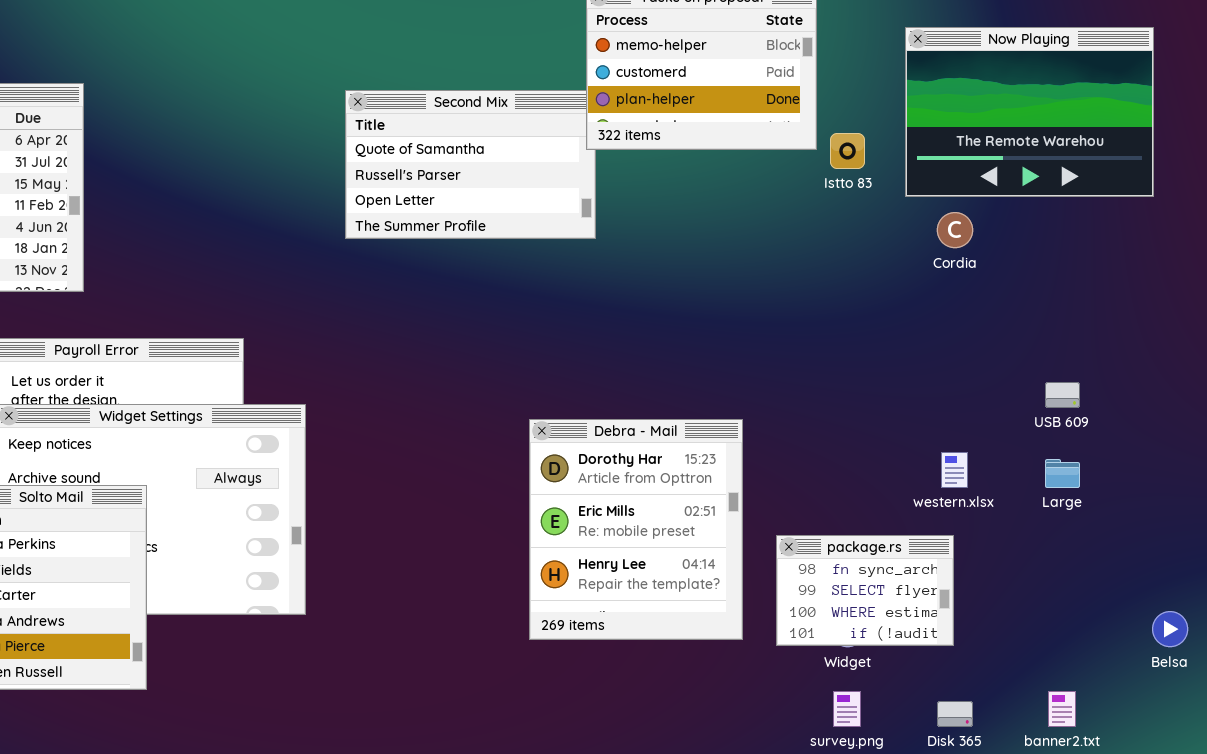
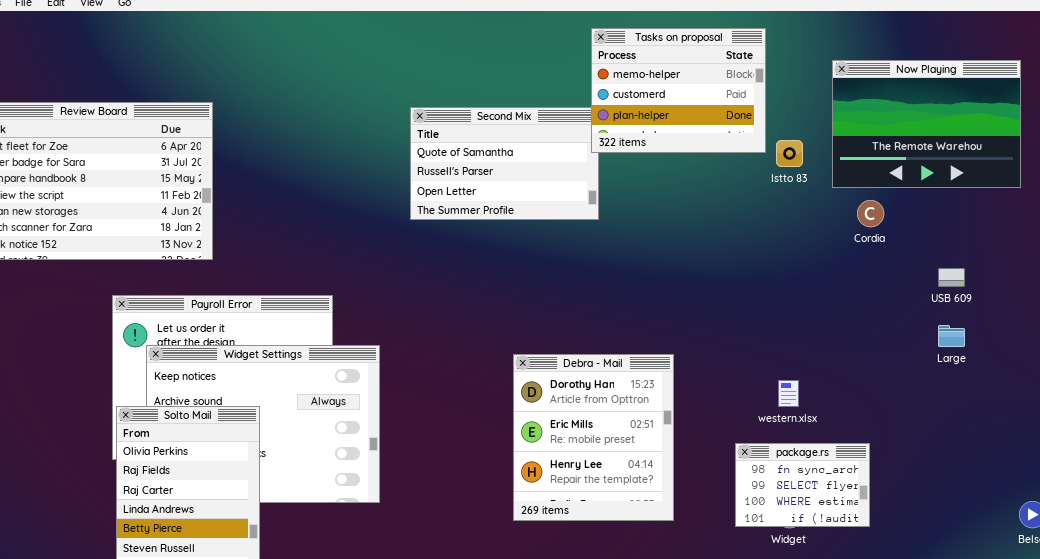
USB 609: [1045,382,1080,408] -> [938,268,965,287], moved
Debra - Mail: [529,419,743,640] -> [513,354,674,521], moved
western.xlsx: [941,452,968,488] -> [778,380,799,407], moved
Large: [1045,459,1080,488] -> [938,325,965,347], moved

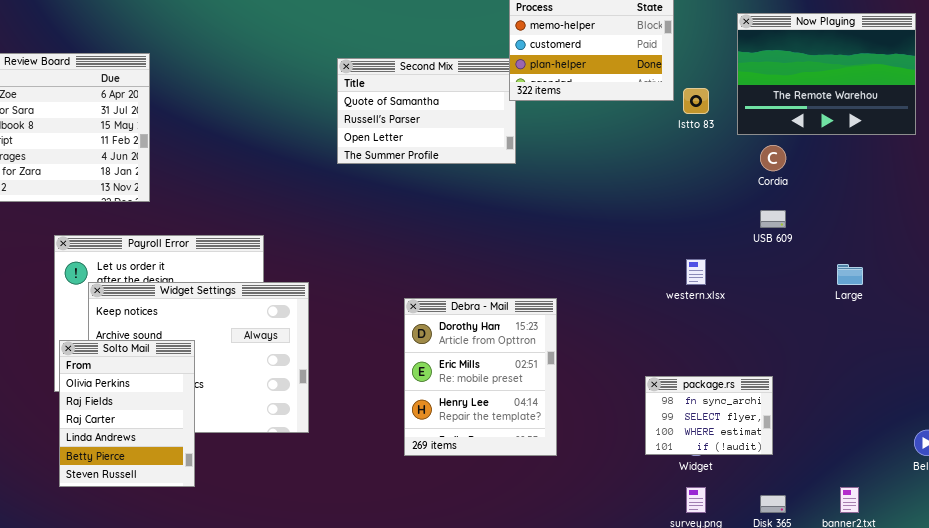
USB 609: [938,268,965,287] -> [760,210,786,228], moved
Debra - Mail: [513,354,674,521] -> [404,298,557,456], moved
western.xlsx: [778,380,799,407] -> [686,259,706,285], moved

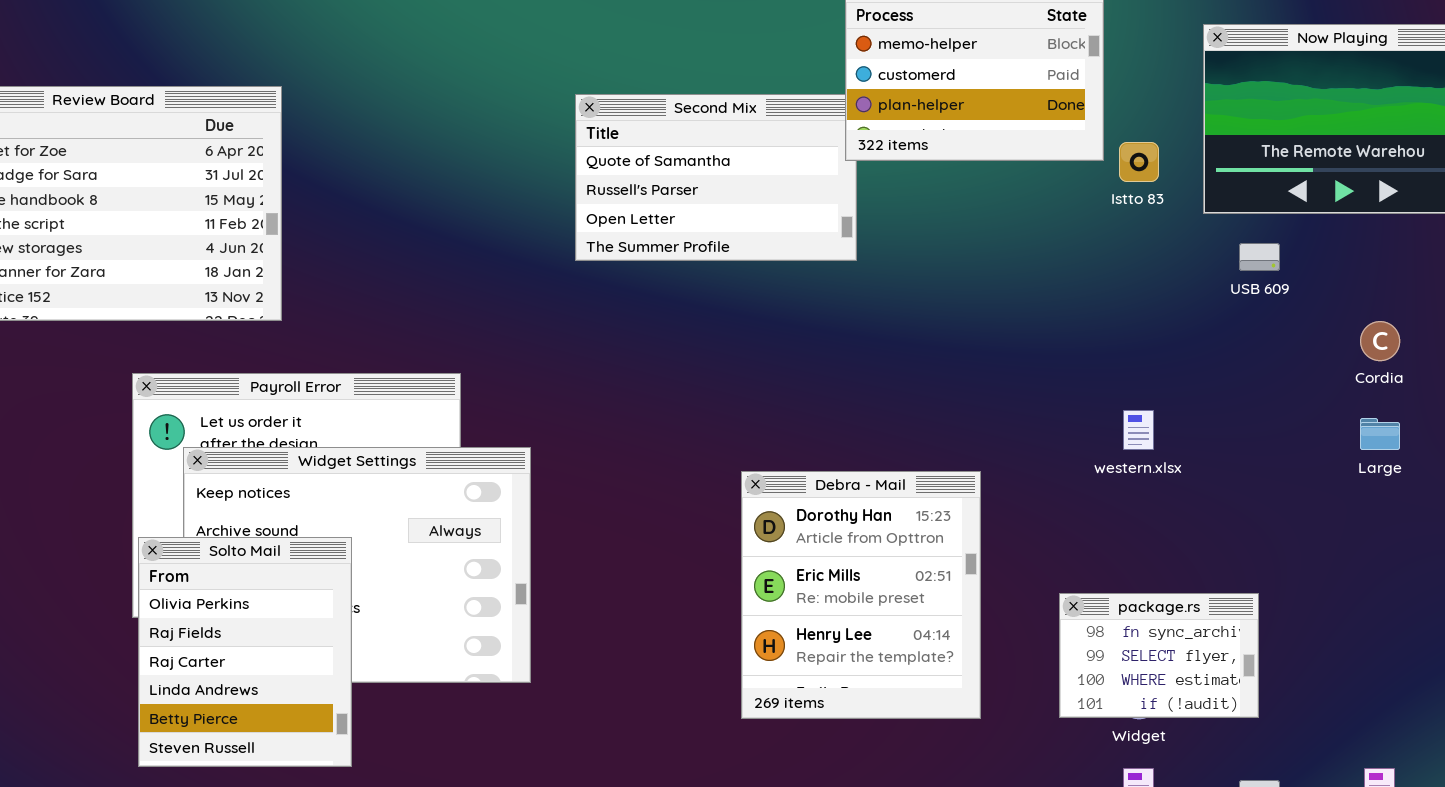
Cordia: [760,145,786,171] -> [1360,321,1400,361], moved
USB 609: [760,210,786,228] -> [1239,243,1280,271], moved
Debra - Mail: [404,298,557,456] -> [741,471,981,719], moved

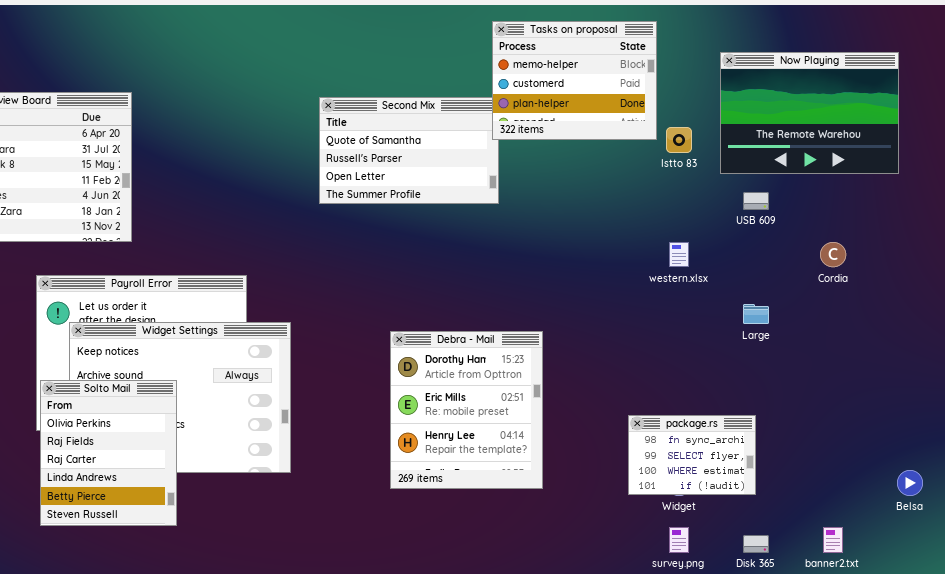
western.xlsx: [1123,410,1154,450] -> [669,242,689,267], moved
Large: [1360,418,1400,450] -> [743,304,769,324], moved
Debra - Mail: [741,471,981,719] -> [390,331,543,489], moved

